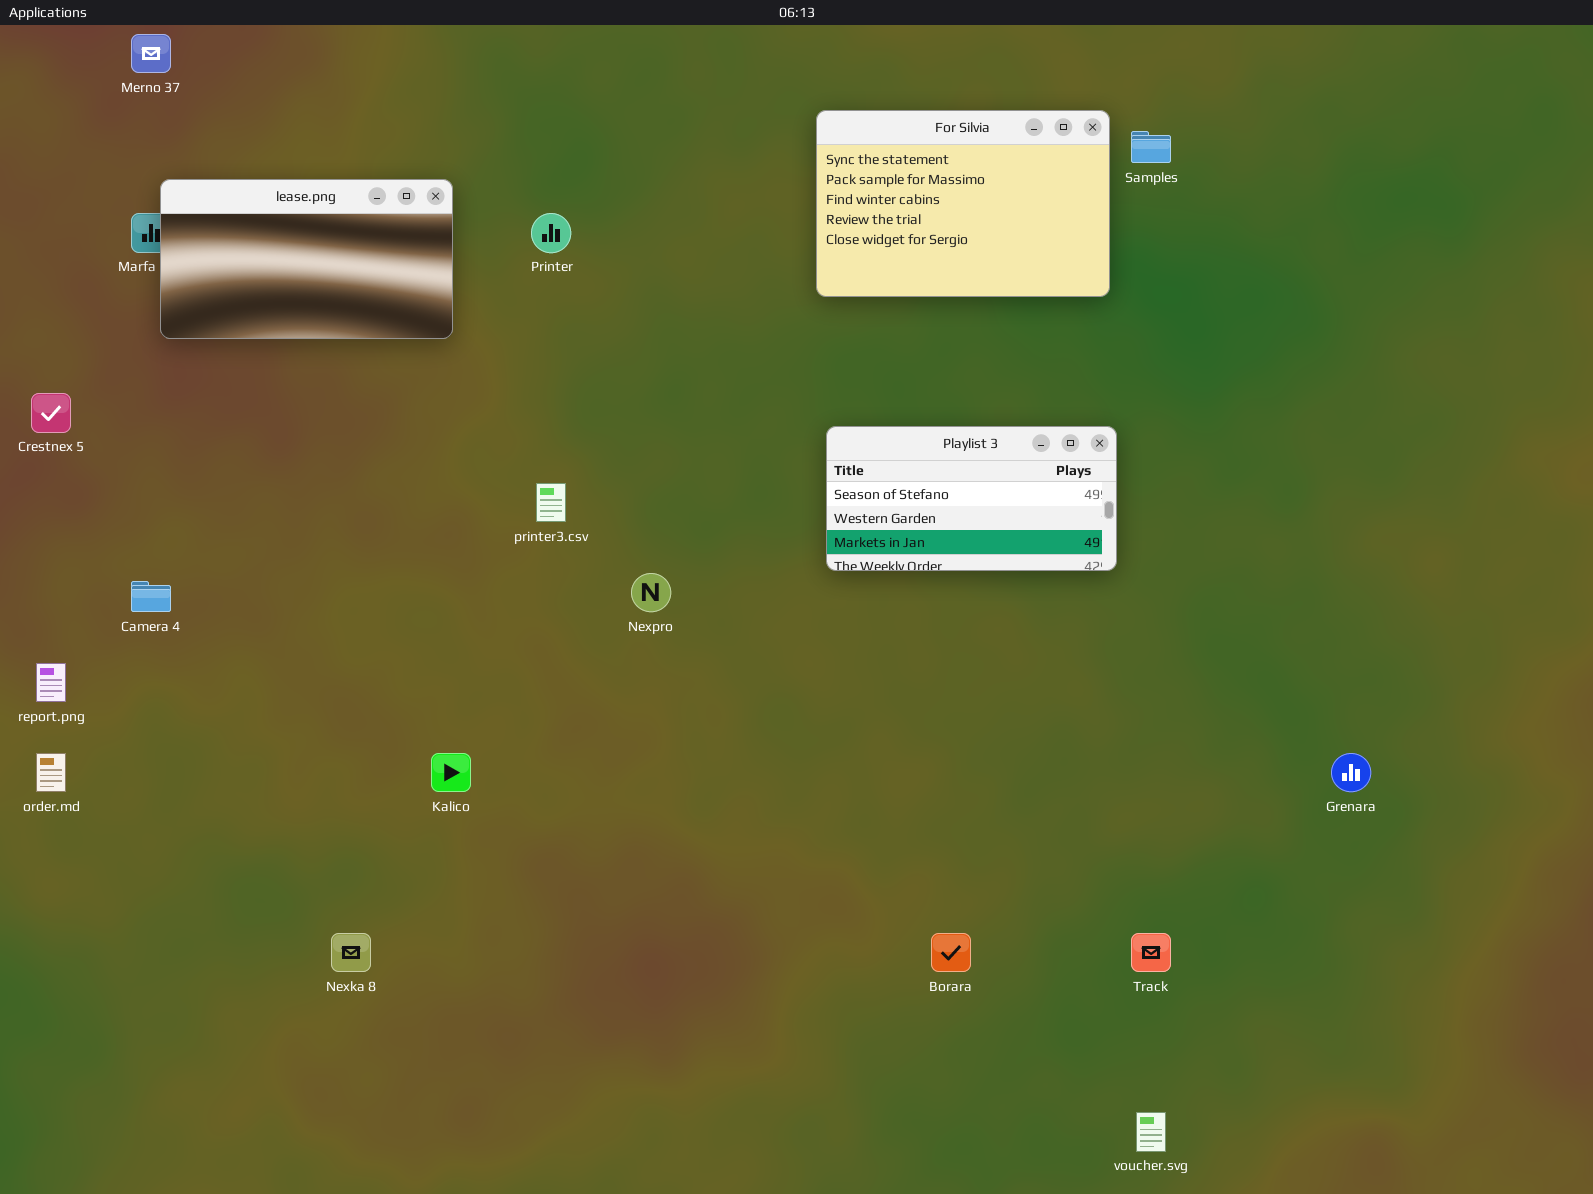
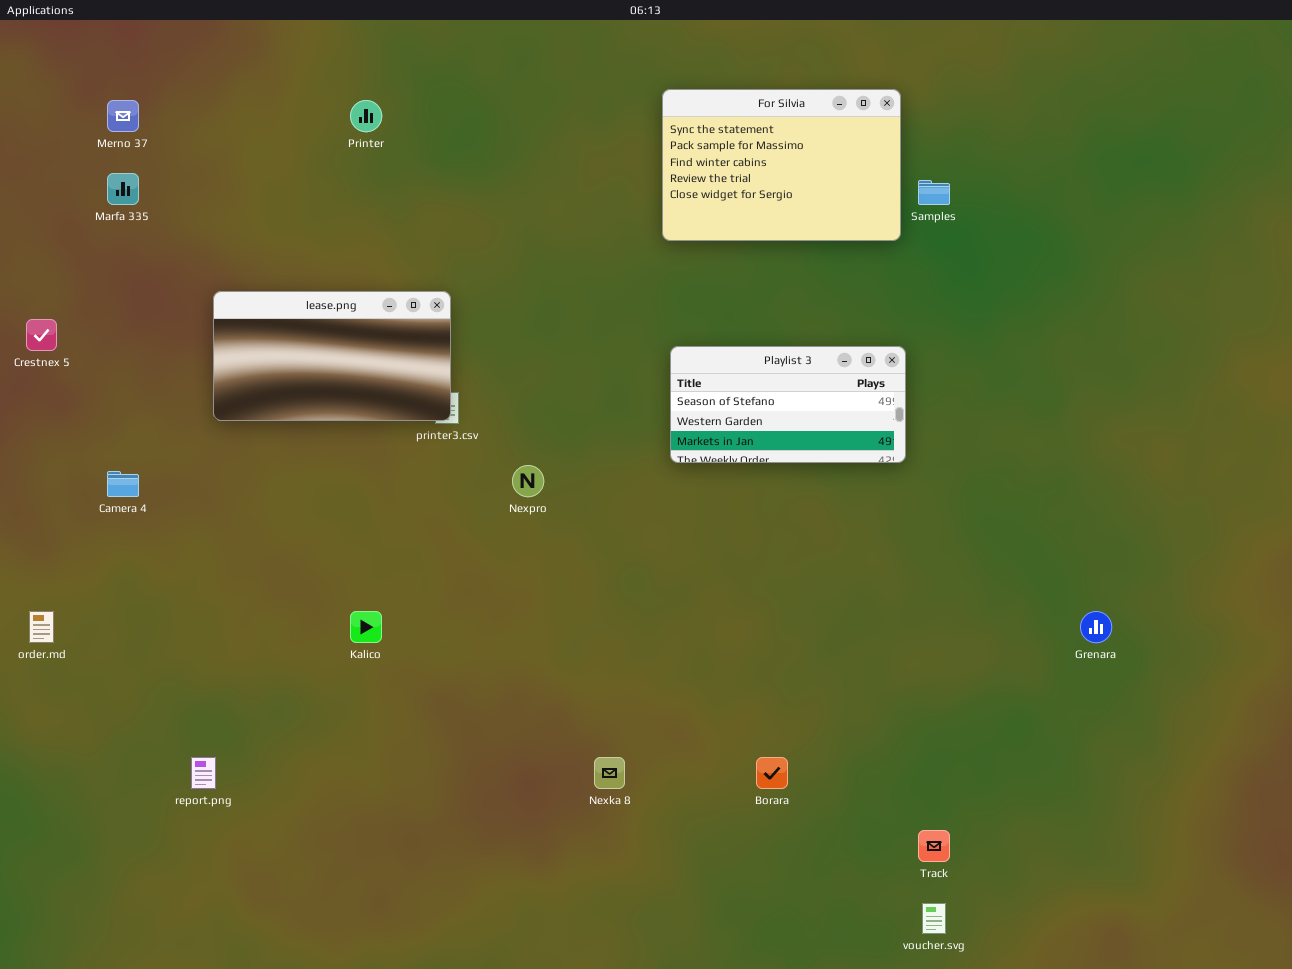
Merno 37: [131,34,171,73] -> [107,100,139,132], moved
Samples: [1131,131,1171,163] -> [918,180,950,205], moved
lease.png: [160,179,453,339] -> [213,291,451,421], moved
Printer: [531,213,571,253] -> [350,100,382,132], moved
report.png: [36,663,66,702] -> [191,757,216,789], moved
Nexka 8: [331,933,371,972] -> [594,757,625,789], moved
Track: [1131,933,1171,972] -> [918,830,950,862], moved

